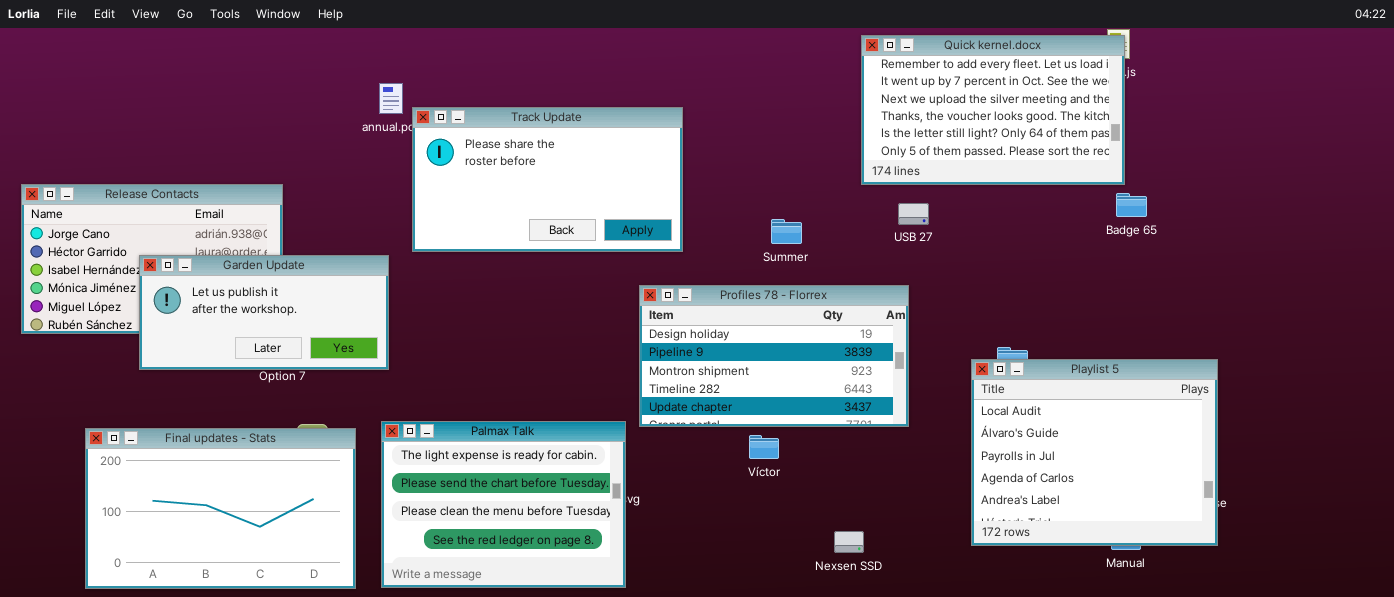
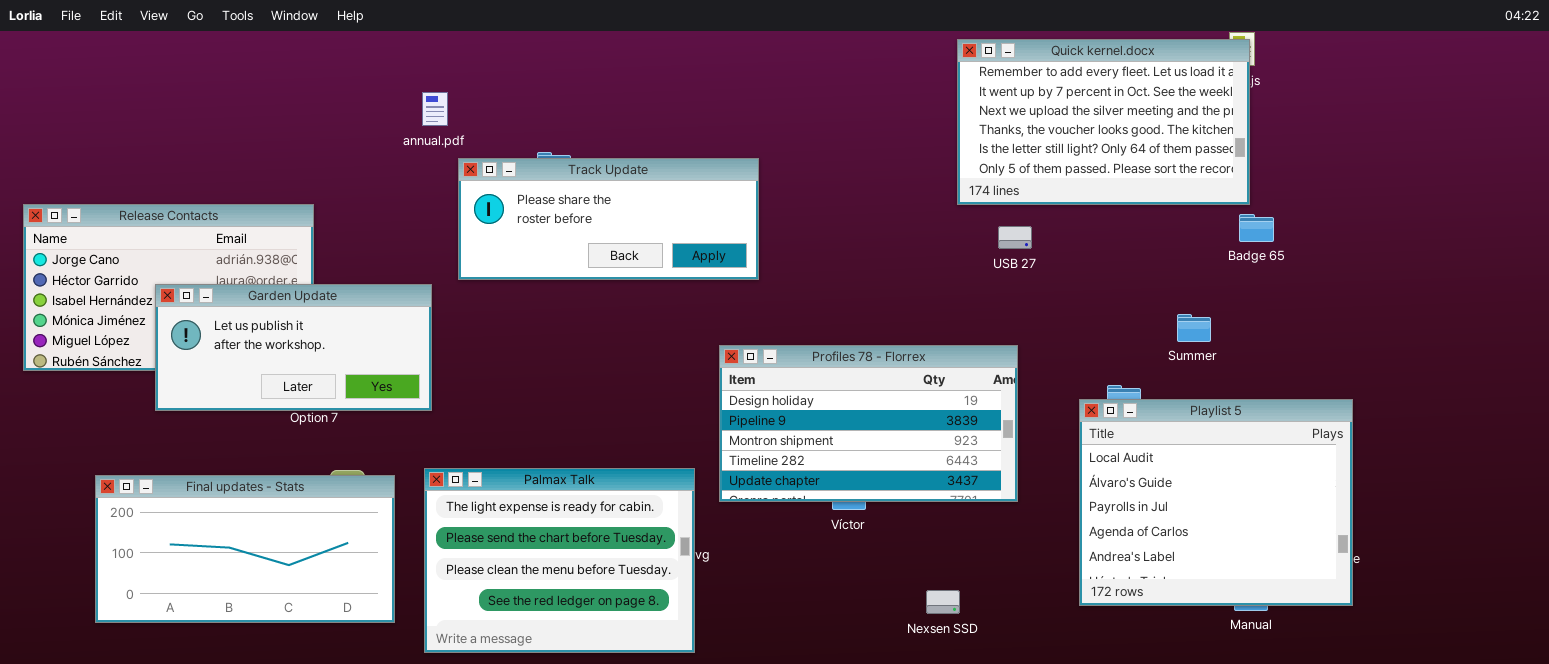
Track Update: [412,107,683,252] -> [458,158,759,280], resized
Summer: [771,219,802,244] -> [1177,314,1211,342], moved
Profiles 78 - Florrex: [639,285,909,427] -> [719,345,1018,502], moved
Final updates - Stats: [85,428,356,589] -> [95,475,395,623], resized

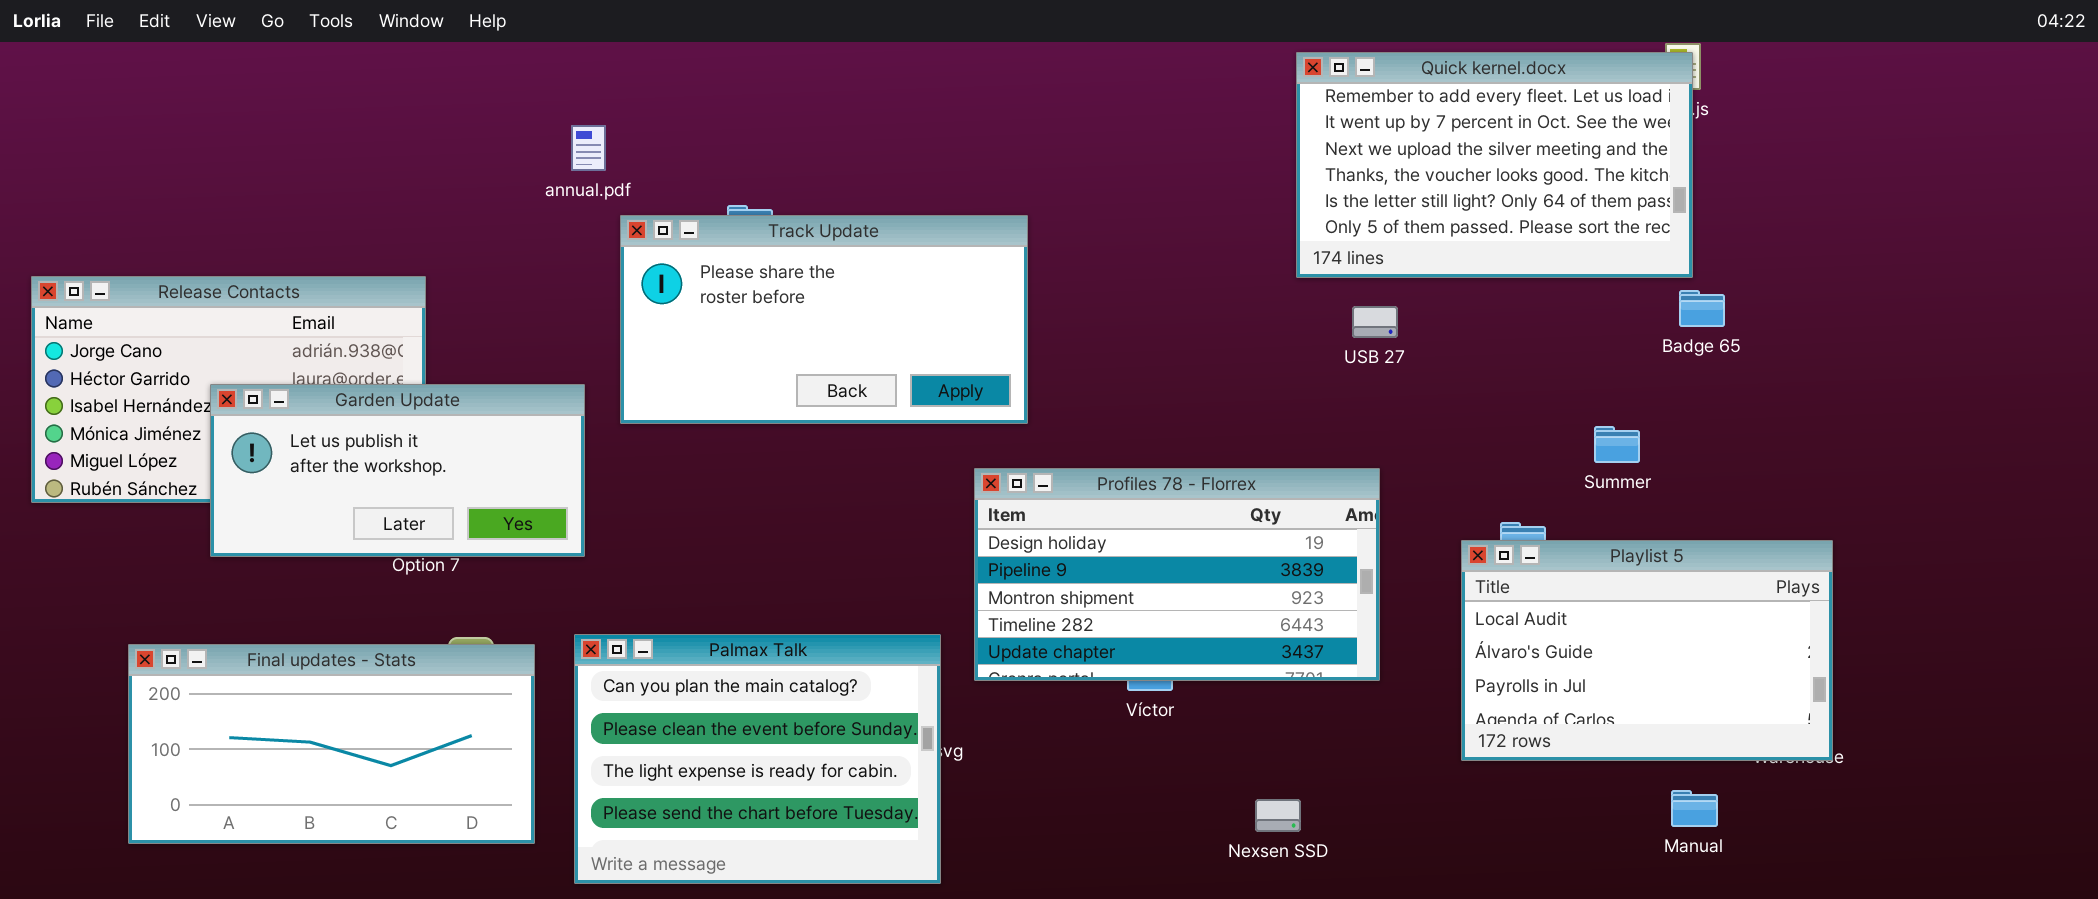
Track Update: [458,158,759,280] -> [620,215,1028,424], resized
Playlist 5: [1079,399,1353,606] -> [1461,540,1833,761], resized
Palmax Talk: [424,468,695,653] -> [574,634,941,884], scrolled up 2 rows

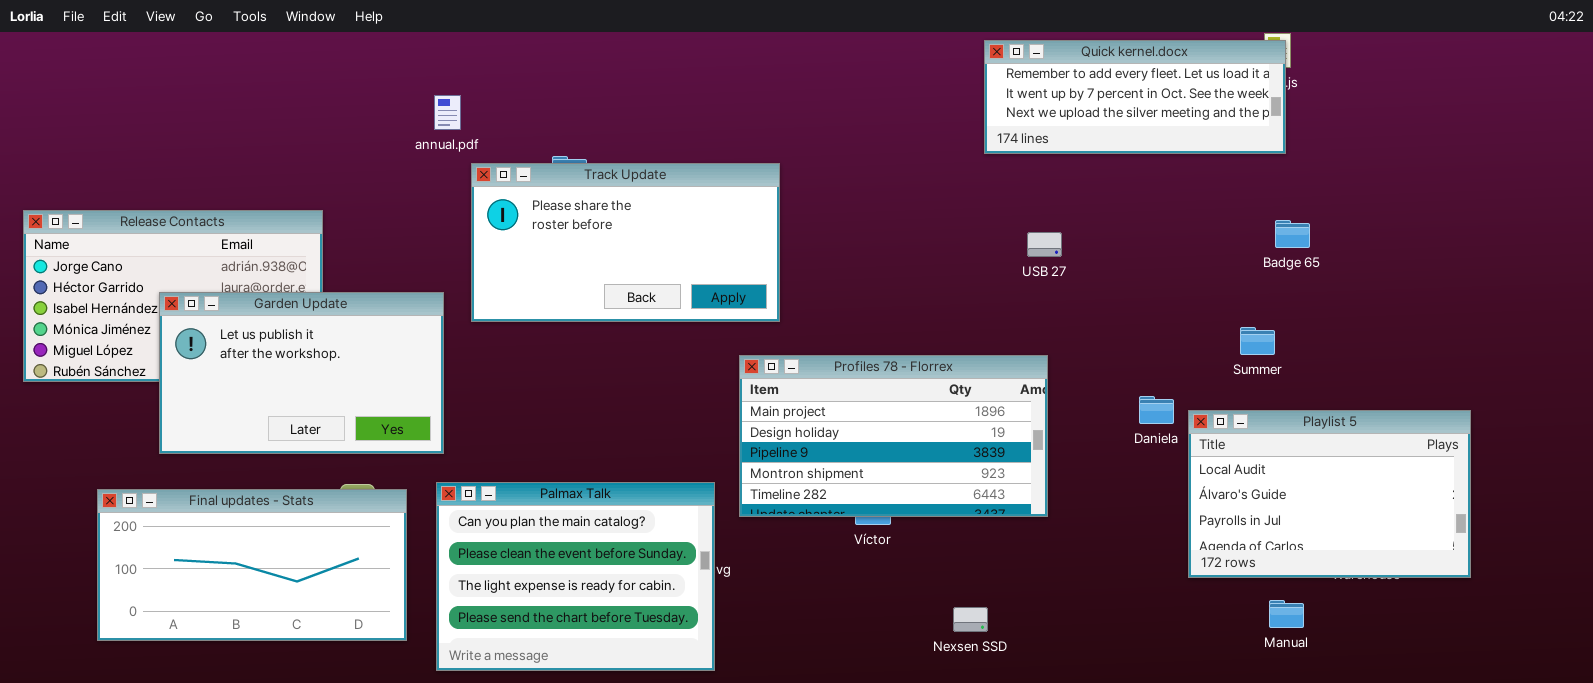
Quick kernel.docx: [1296,52,1693,278] -> [984,40,1286,154], resized
Garden Update: [210,384,585,557] -> [159,292,444,454], resized
Summer: [1594,426,1640,463] -> [1240,327,1275,355], moved
Profiles 78 - Florrex: [974,468,1380,681] -> [739,355,1048,517], scrolled up 1 row
Playlist 5: [1461,540,1833,761] -> [1188,410,1471,578], moved

